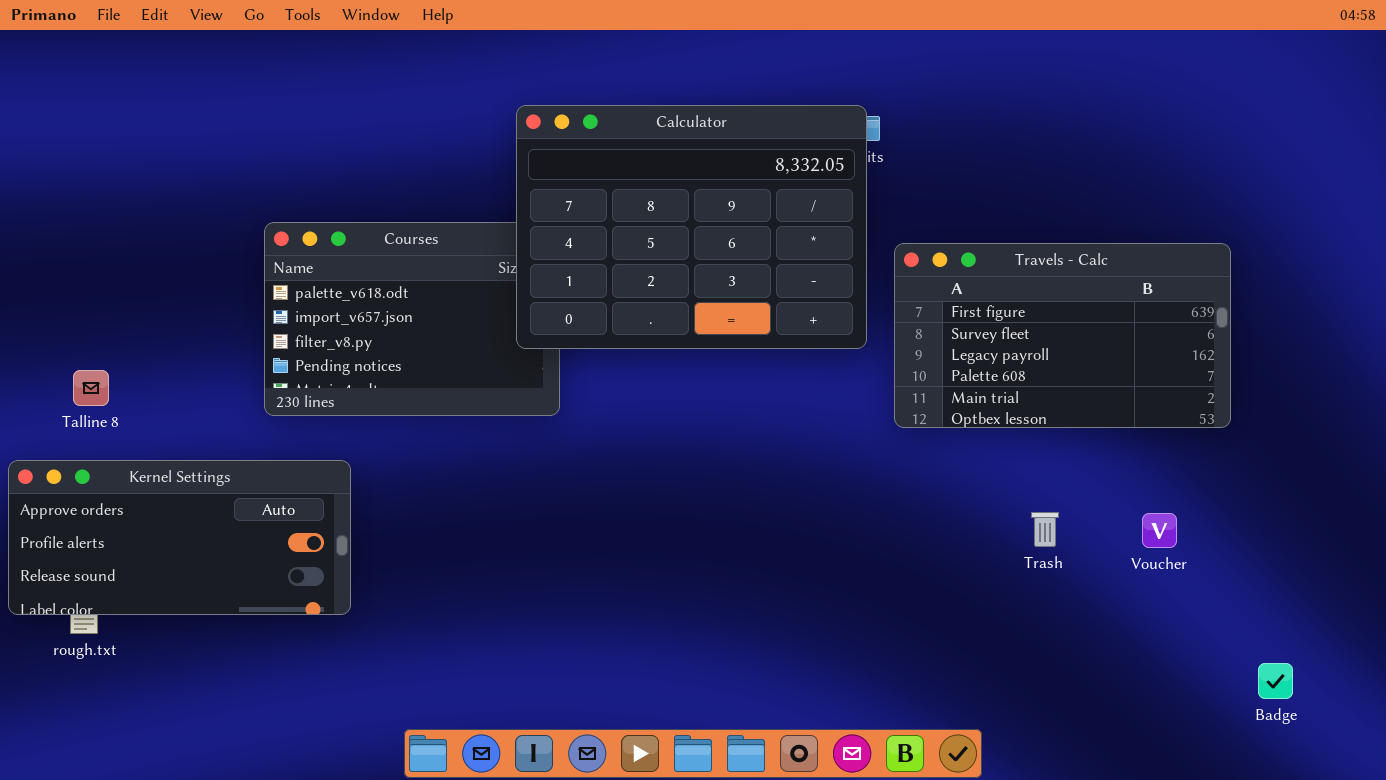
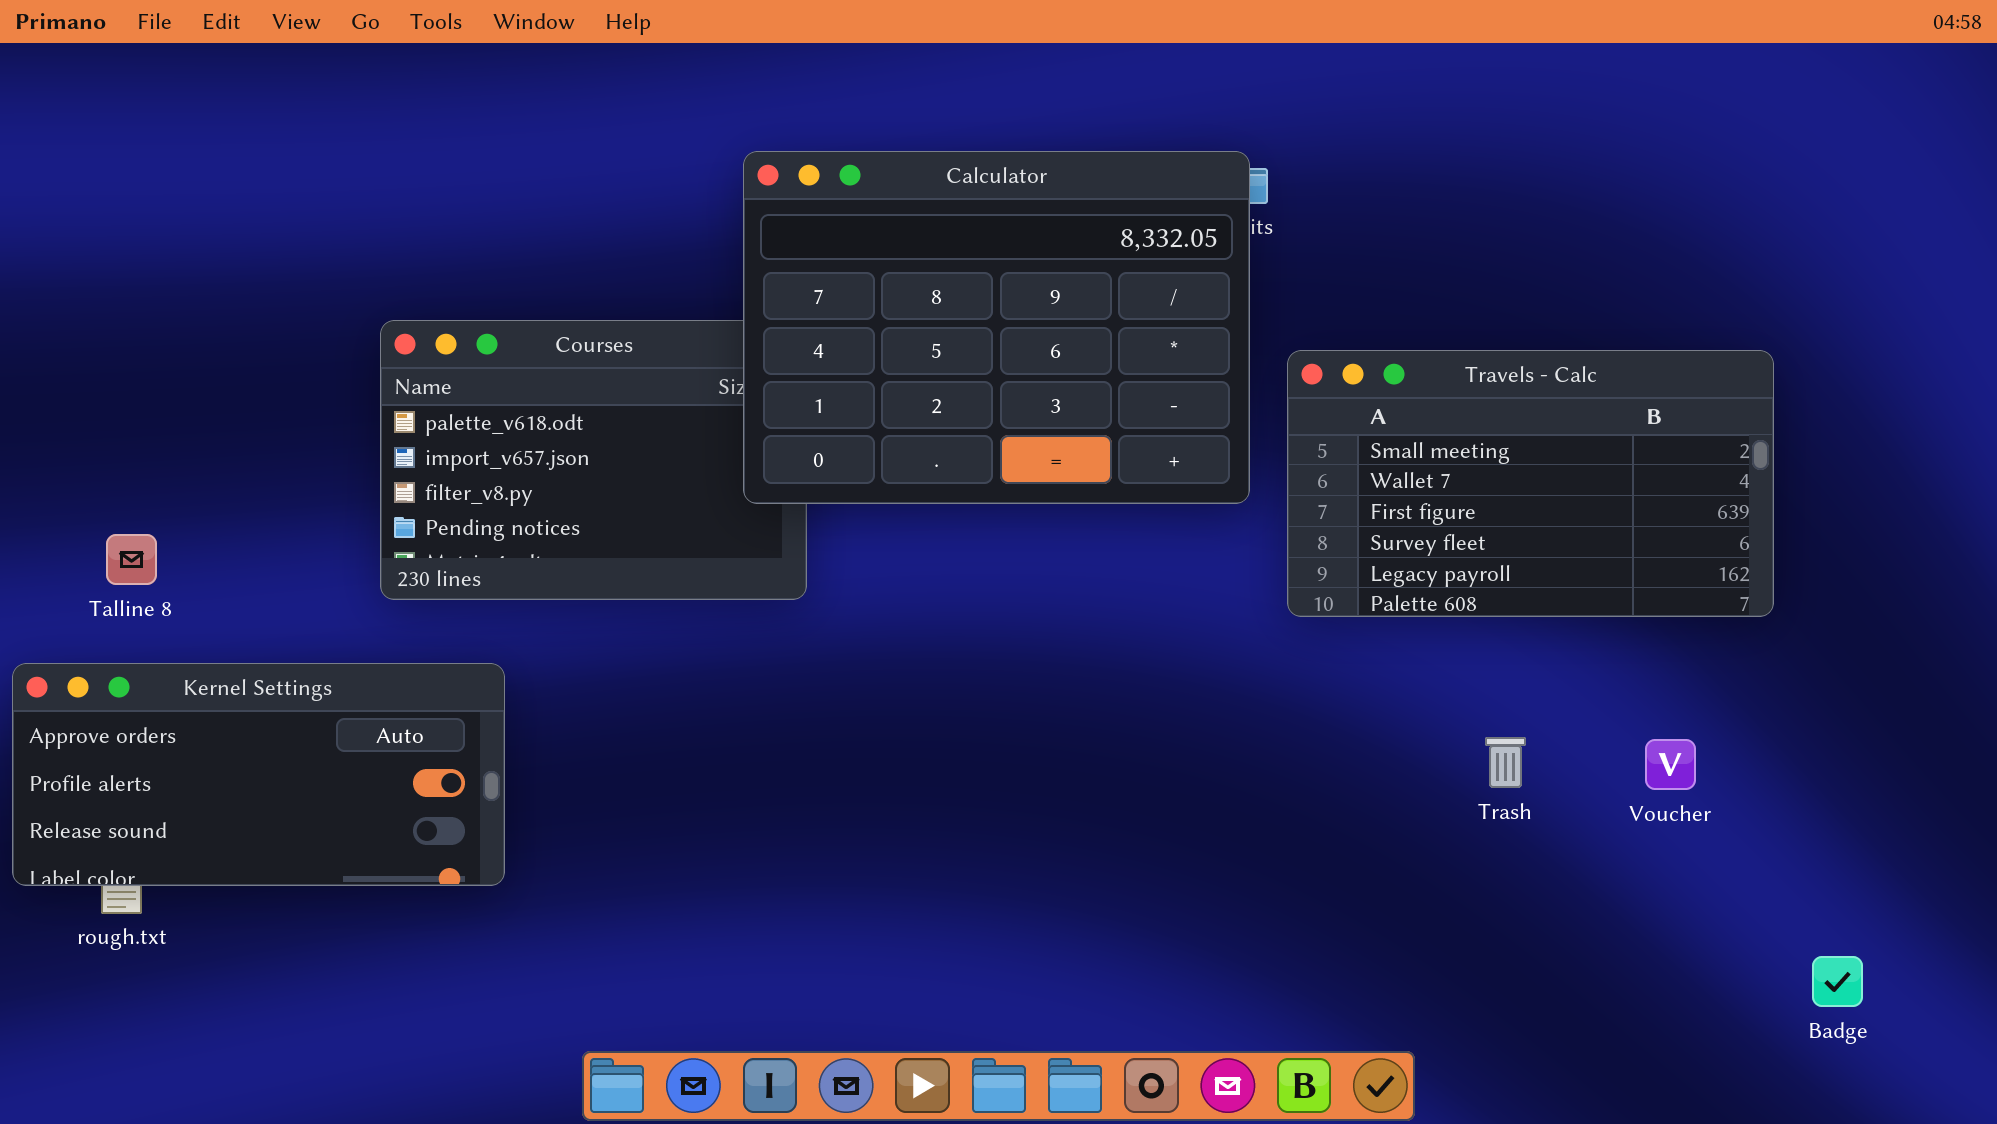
Travels - Calc: [894,243,1231,428] -> [1287,350,1774,617], scrolled up 2 rows

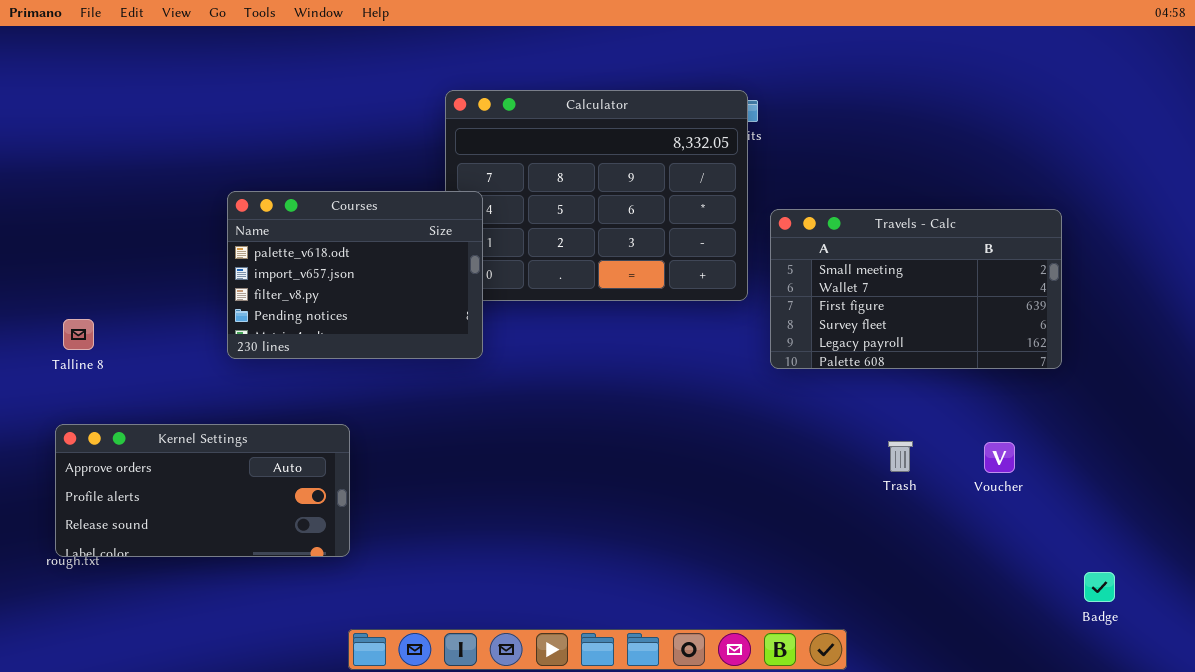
Courses: [380,320,807,600] -> [227,191,483,359], raised
Kernel Settings: [12,663,505,886] -> [55,424,350,557], moved

